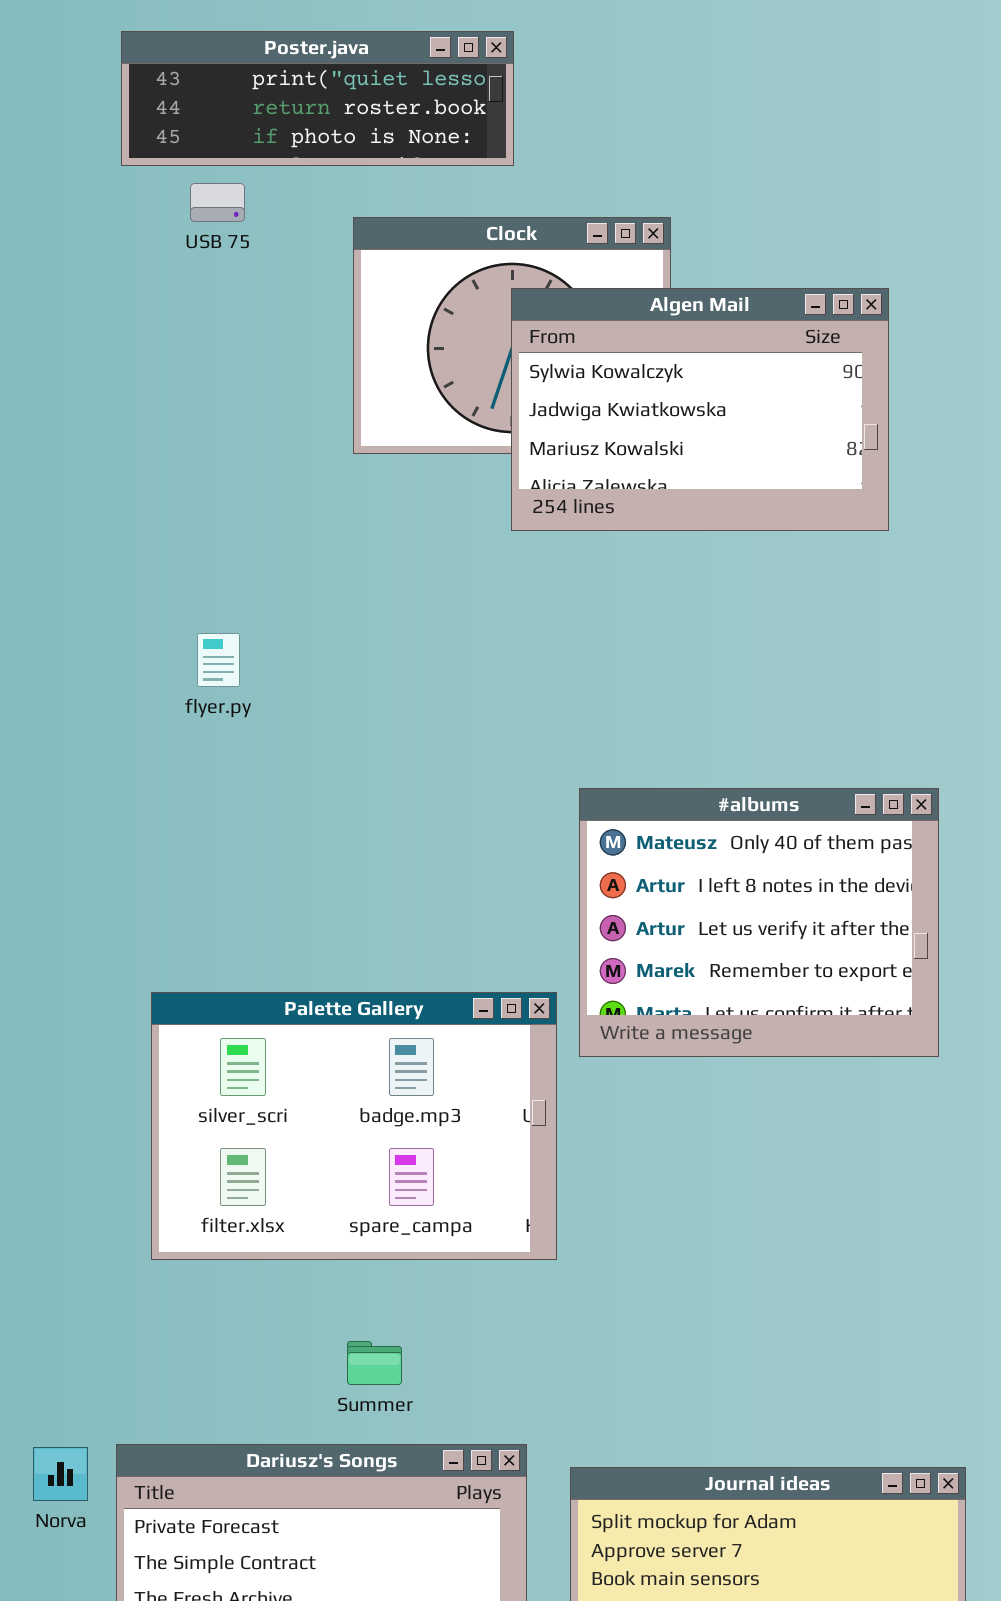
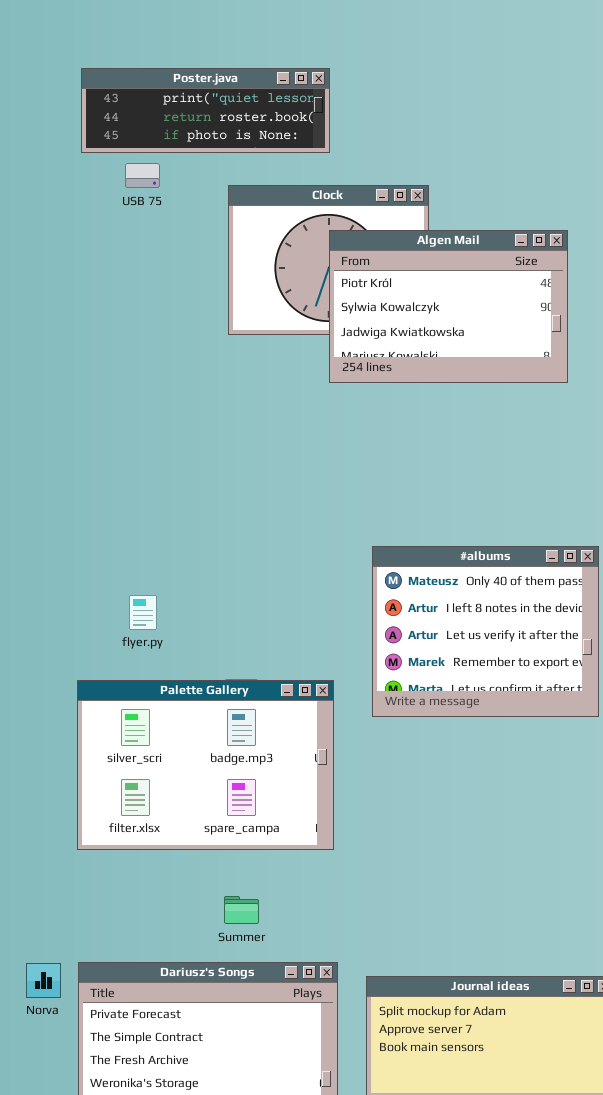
Algen Mail: [511,288,889,531] -> [329,230,568,383], scrolled up 1 row
flyer.py: [197,633,240,687] -> [129,595,157,630], moved
Palette Gallery: [151,992,557,1260] -> [77,680,334,850], moved

